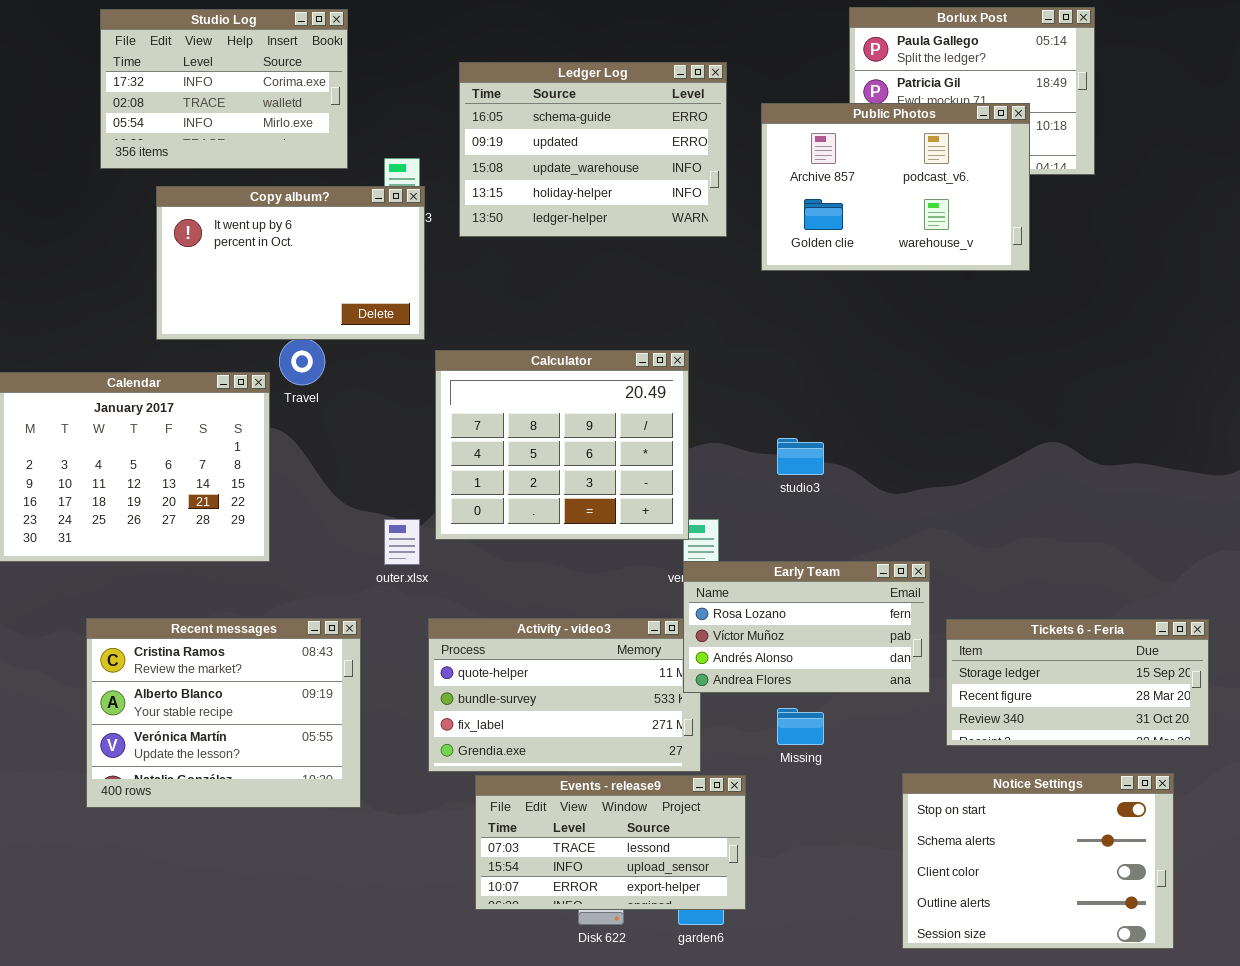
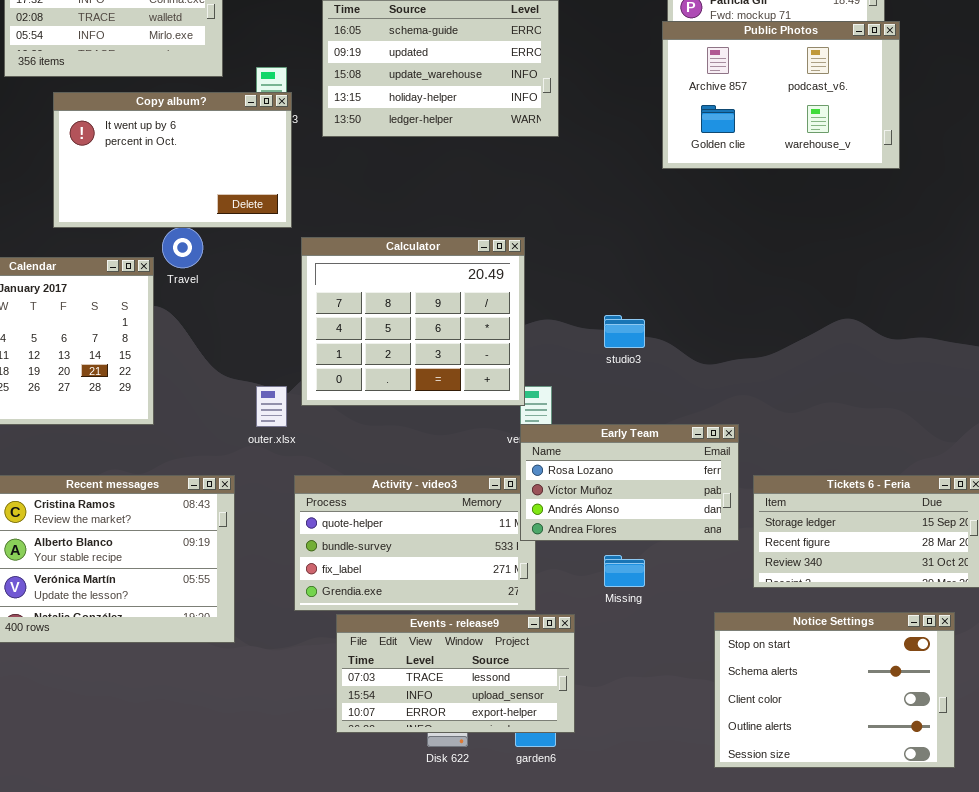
Public Photos: [761,103,1030,271] -> [662,21,900,169], moved

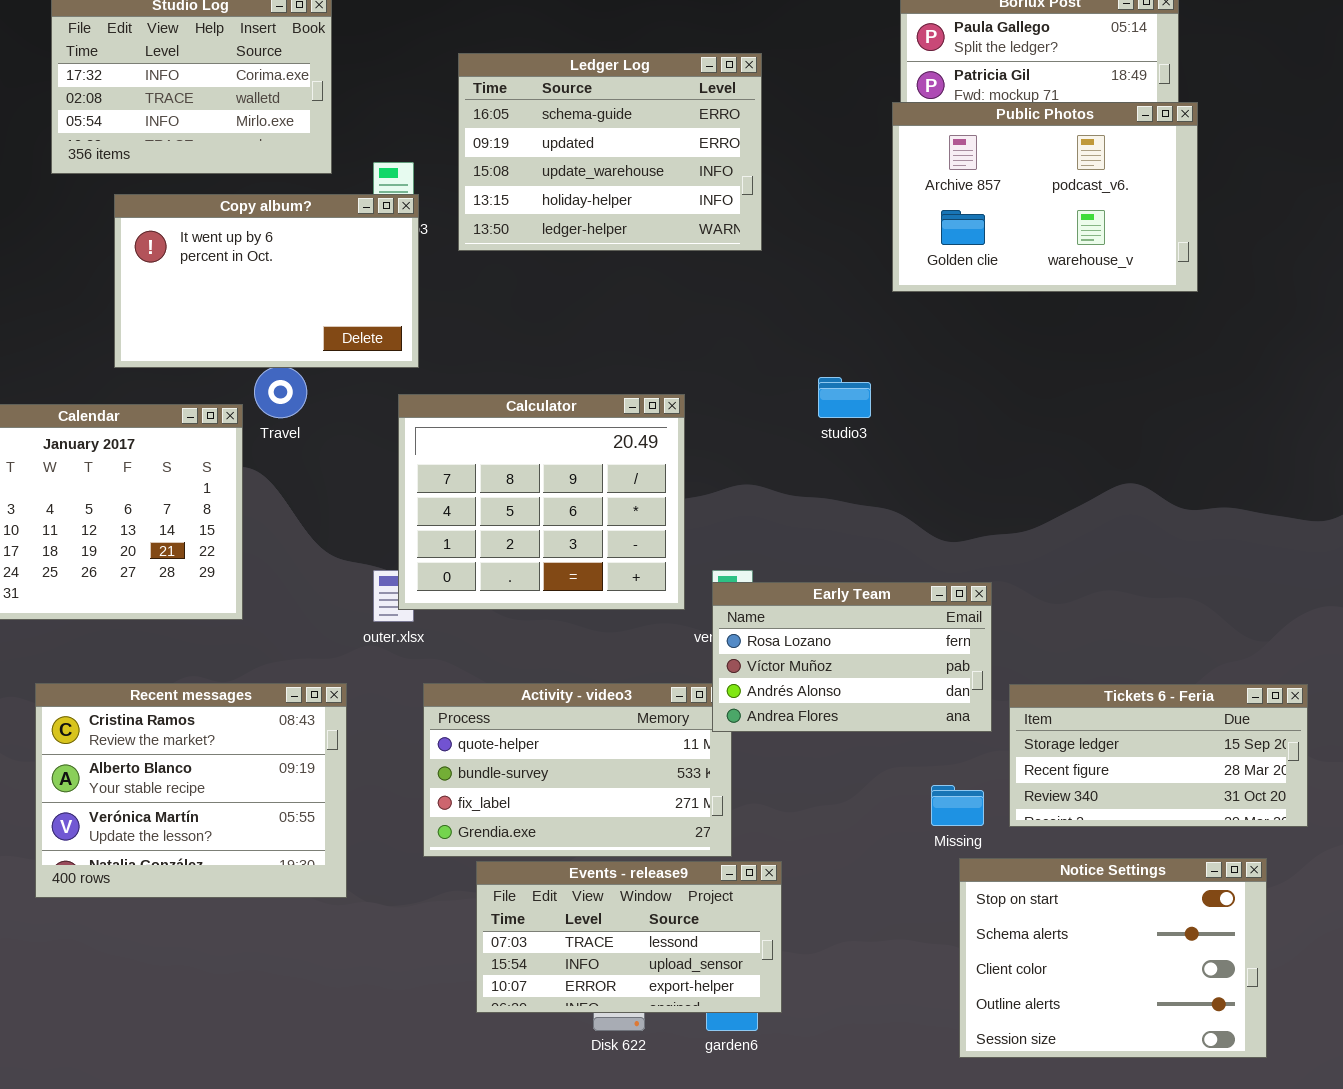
Calculator: [301,237,525,406] -> [398,394,685,610], moved
studio3: [604,315,645,348] -> [818,377,871,418], moved
Early Team: [520,424,739,541] -> [712,582,992,732], moved
Missing: [604,555,645,587] -> [931,785,984,826], moved

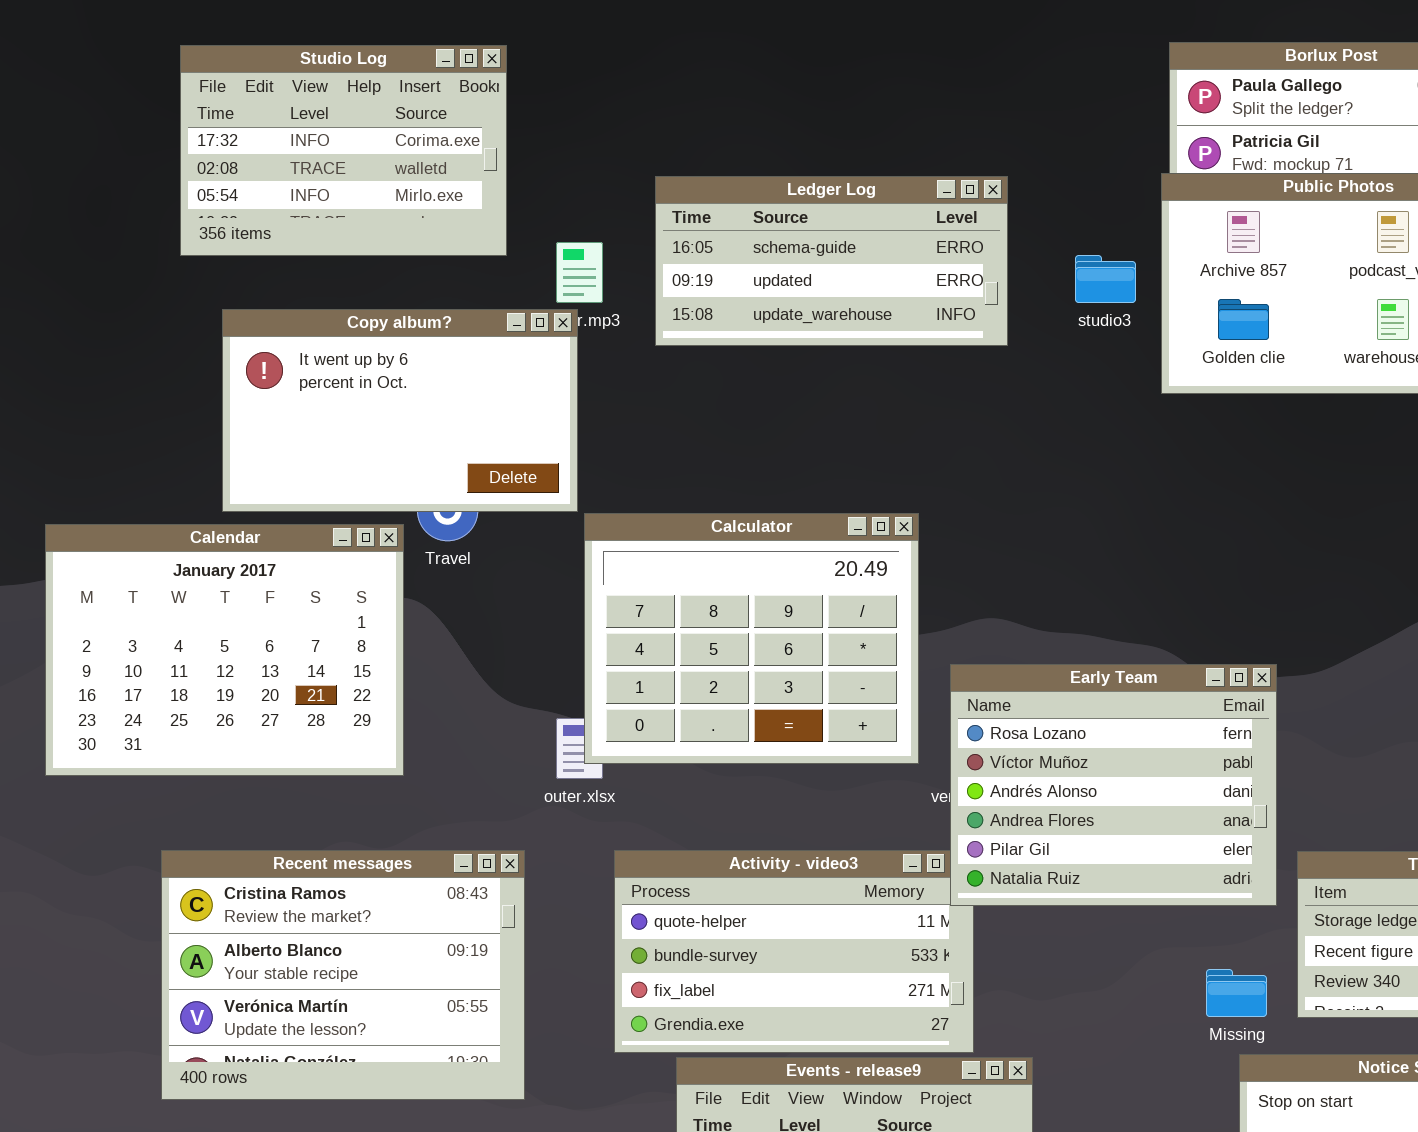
Ledger Log: [458,53,762,251] -> [655,176,1008,346], resized
Copy album?: [114,194,419,368] -> [222,309,578,512], moved
studio3: [818,377,871,418] -> [1075,255,1136,303], moved
Early Team: [712,582,992,732] -> [950,664,1277,906], resized

